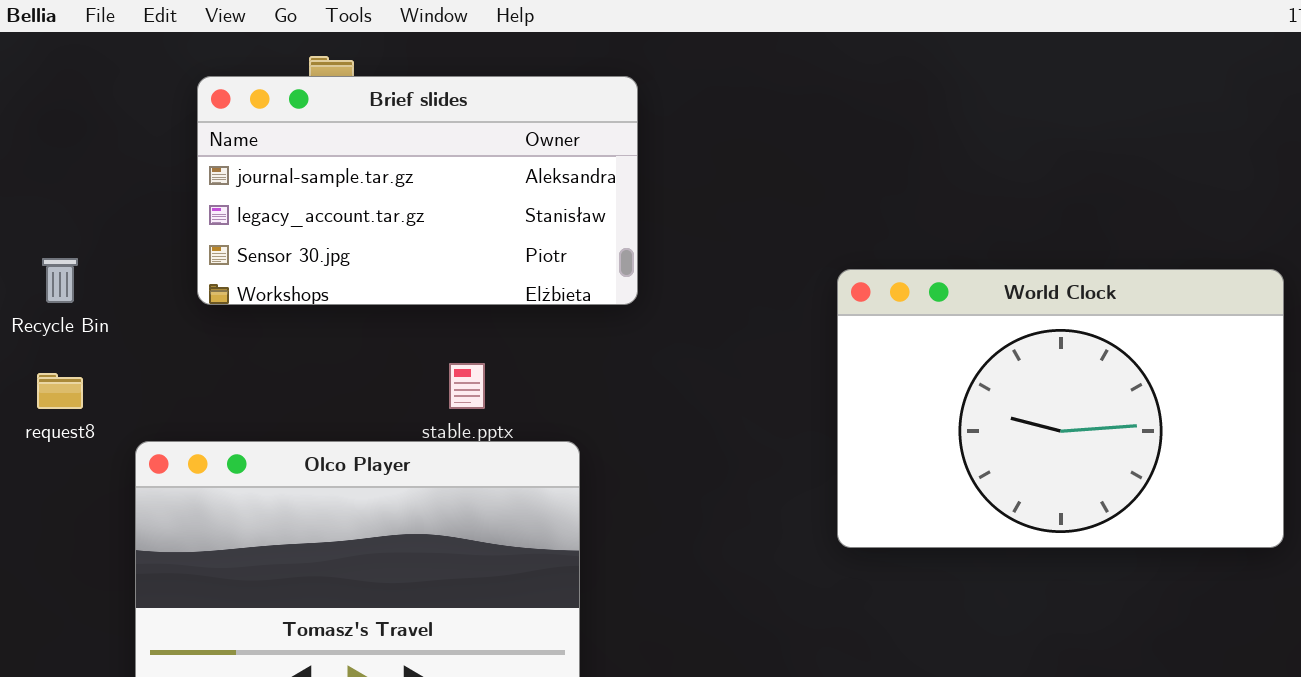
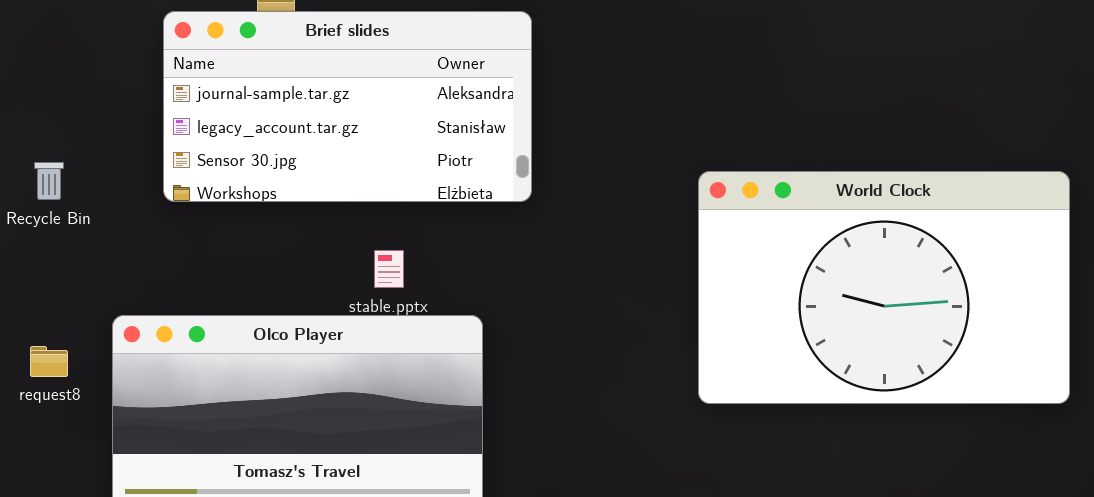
request8: [37,373,83,409] -> [30,346,68,377], moved

